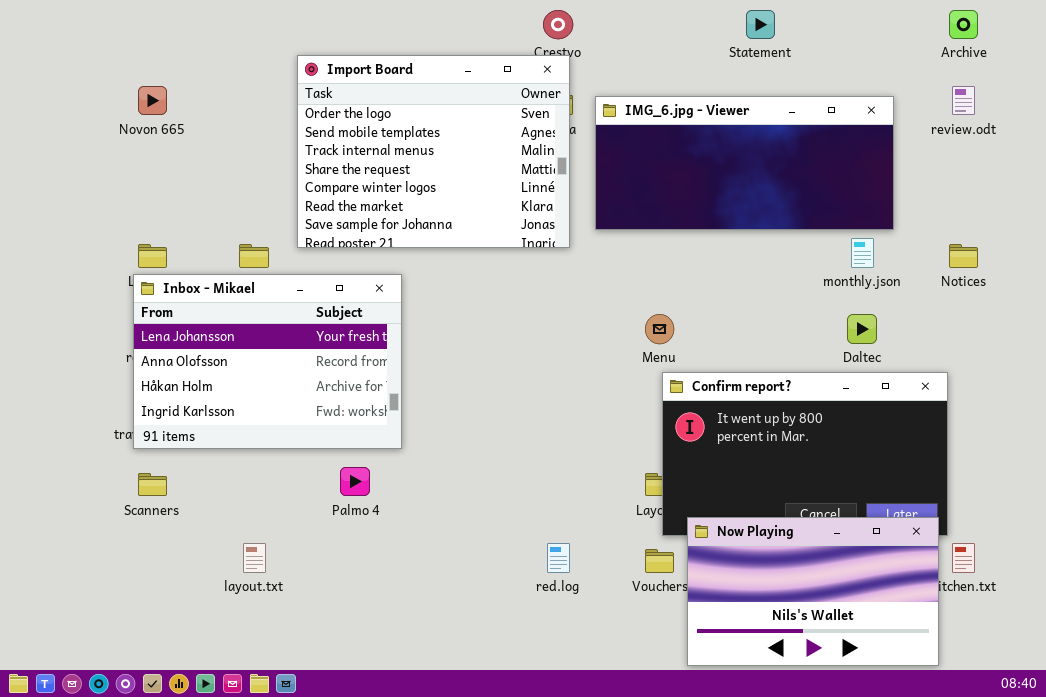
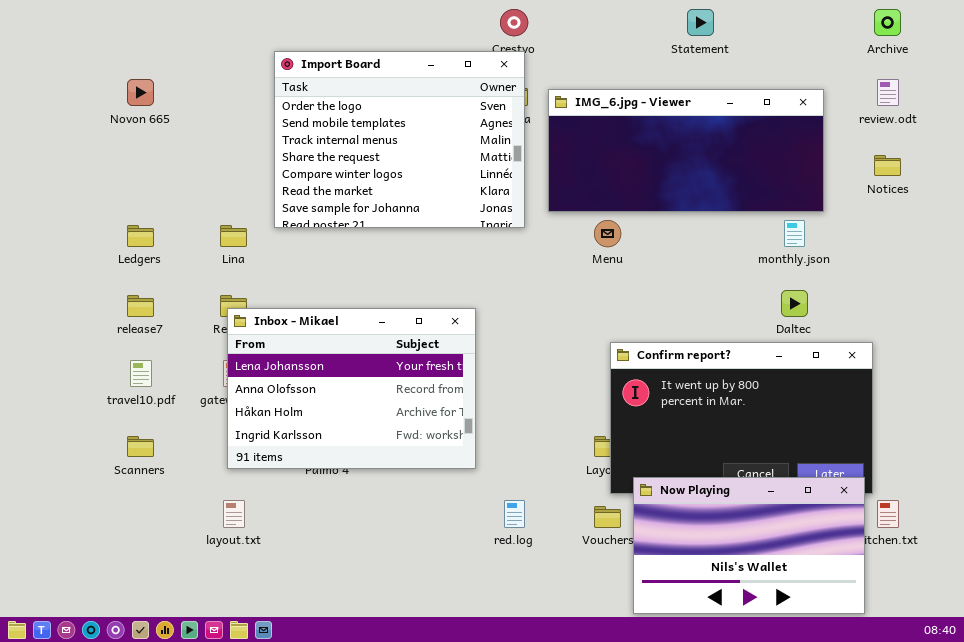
Notices: [949,244,978,268] -> [874,155,901,176], moved
Inbox - Mikael: [133,274,402,449] -> [227,308,476,469], moved
Menu: [645,314,674,344] -> [594,220,621,247], moved

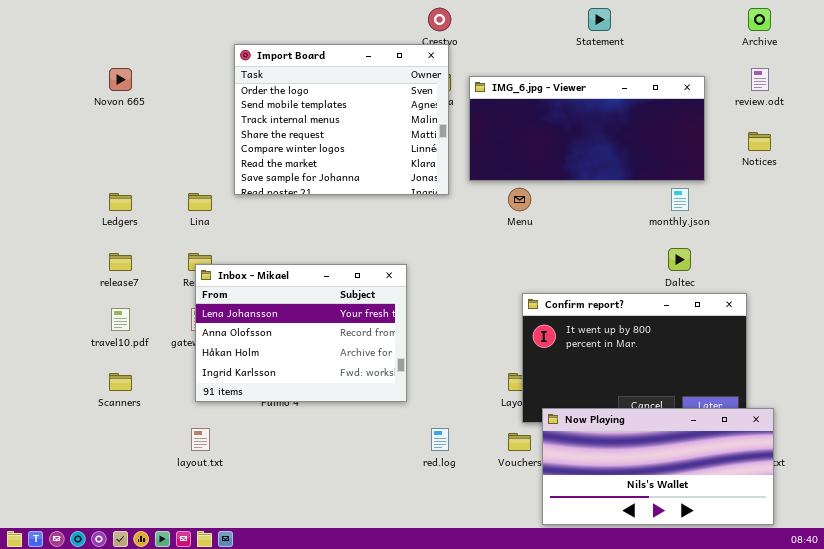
Now Playing: [633,477,865,614] -> [542,408,774,525], resized

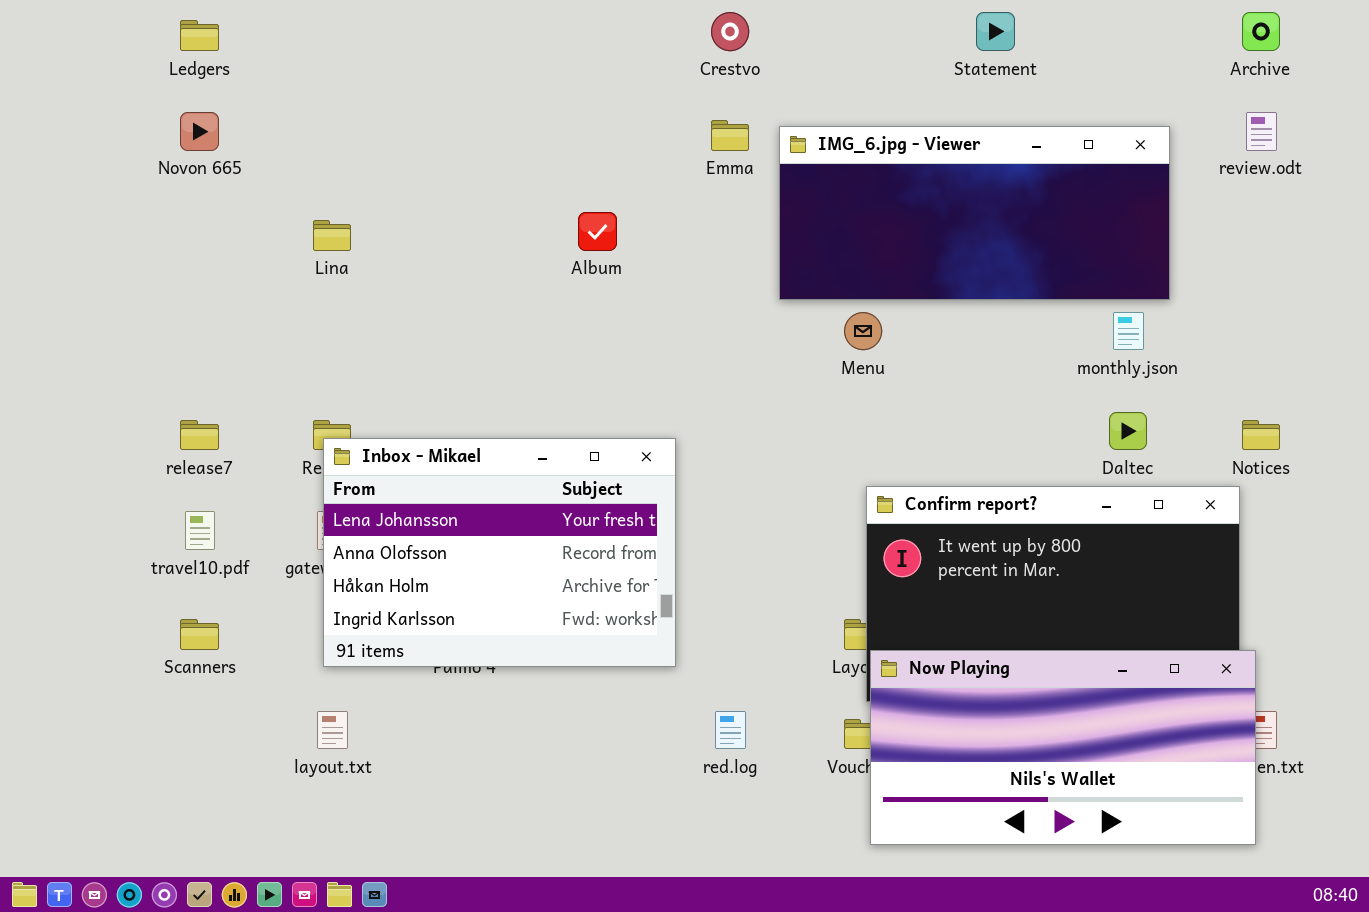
Import Board: [234,44,449,195] -> none, closed
Notices: [748,132,771,151] -> [1242,420,1280,450], moved
Ledgers: [109,193,132,211] -> [180,20,219,51], moved
Lina: [188,193,212,211] -> [313,220,351,251], moved
Now Playing: [542,408,774,525] -> [870,650,1256,845], moved

